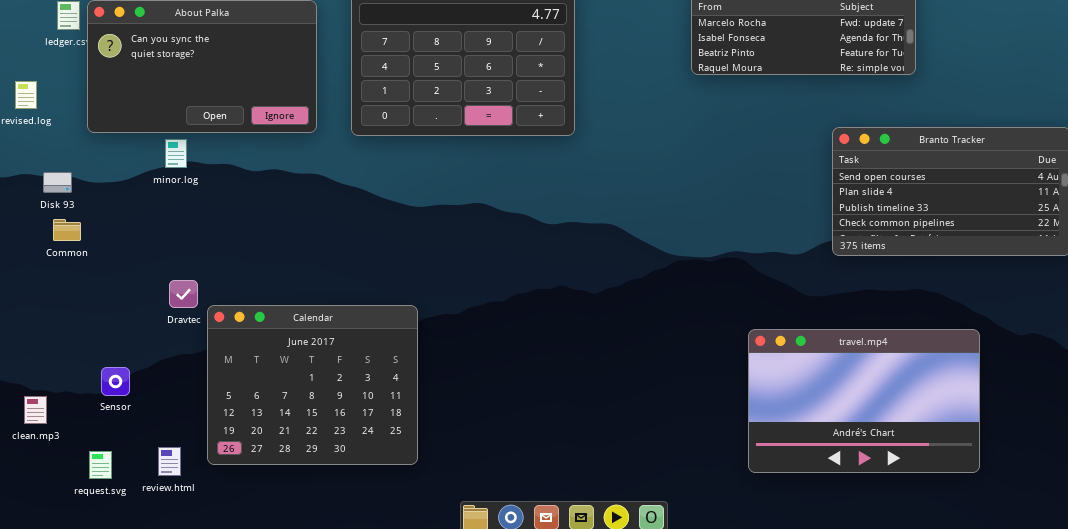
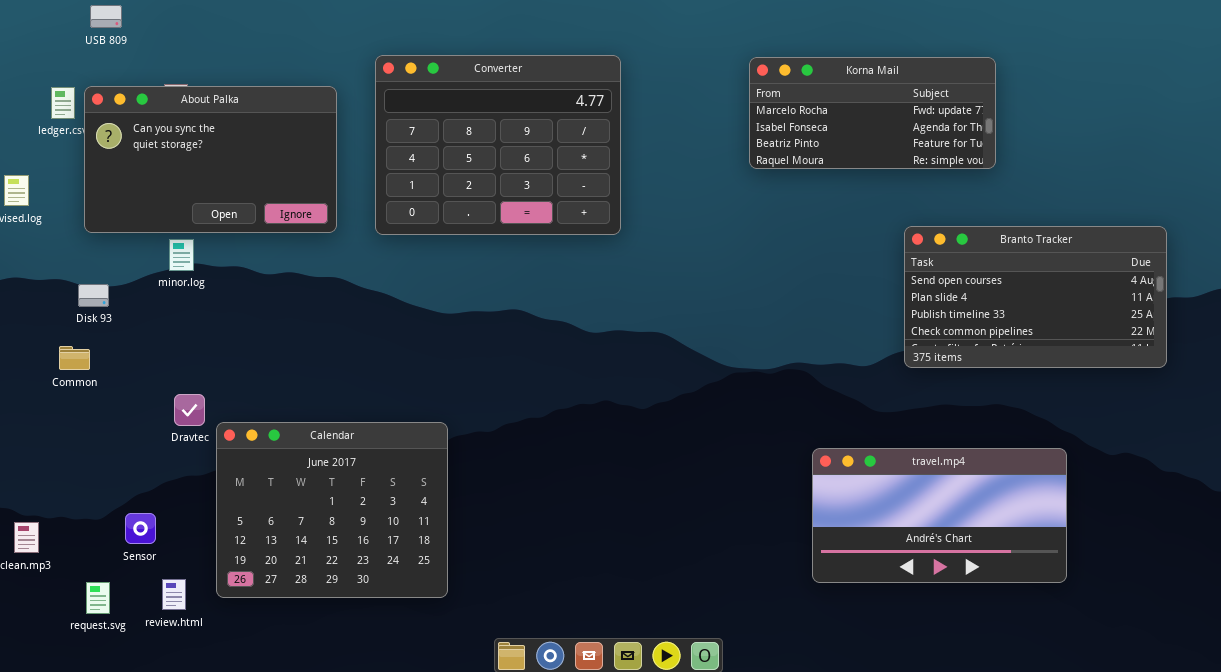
Disk 93: [43,172,72,193] -> [78,284,109,307], moved
Common: [53,219,81,241] -> [59,346,90,370], moved
travel.mp4: [748,329,980,473] -> [812,448,1067,583], resized
Sensor: [101,367,130,396] -> [125,513,156,544], moved

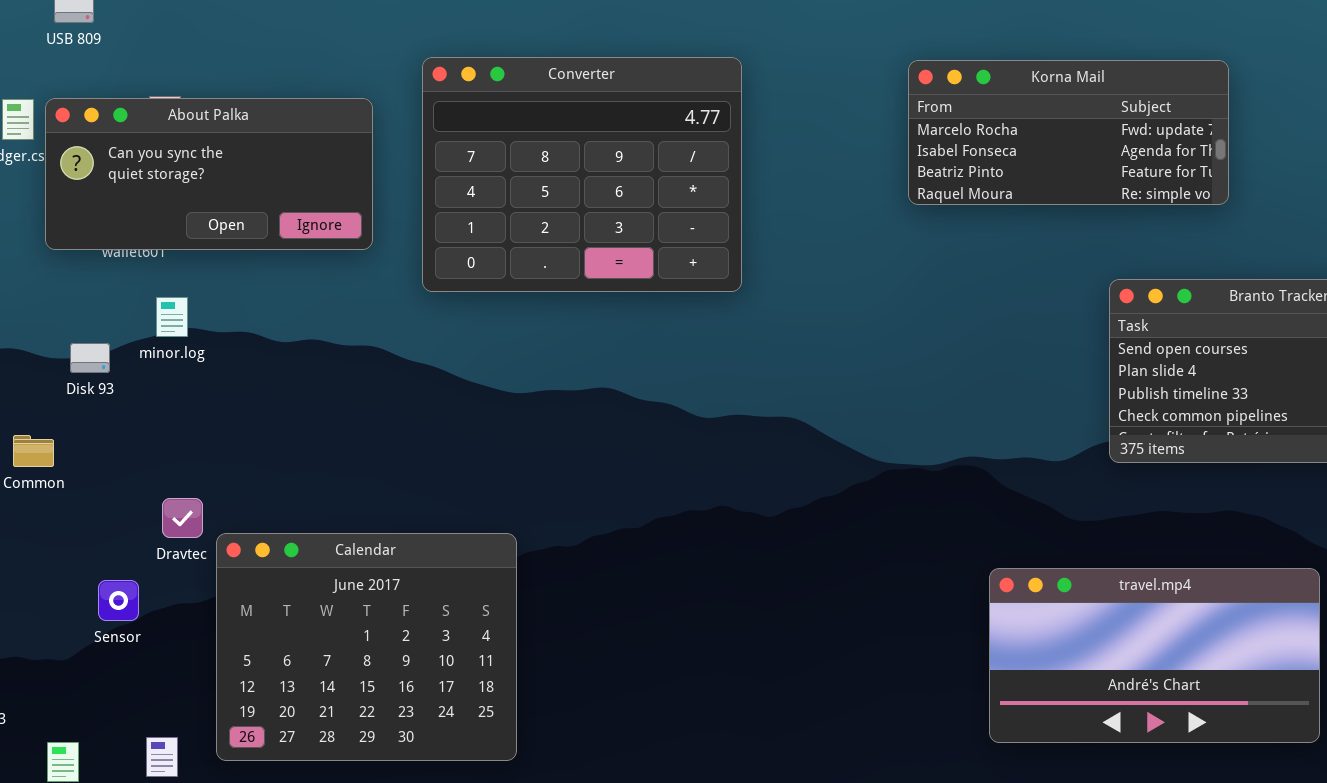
About Palka: [84,86,337,233] -> [45,98,373,250], resized
Disk 93: [78,284,109,307] -> [70,343,110,373], moved
Sensor: [125,513,156,544] -> [98,580,139,621], moved

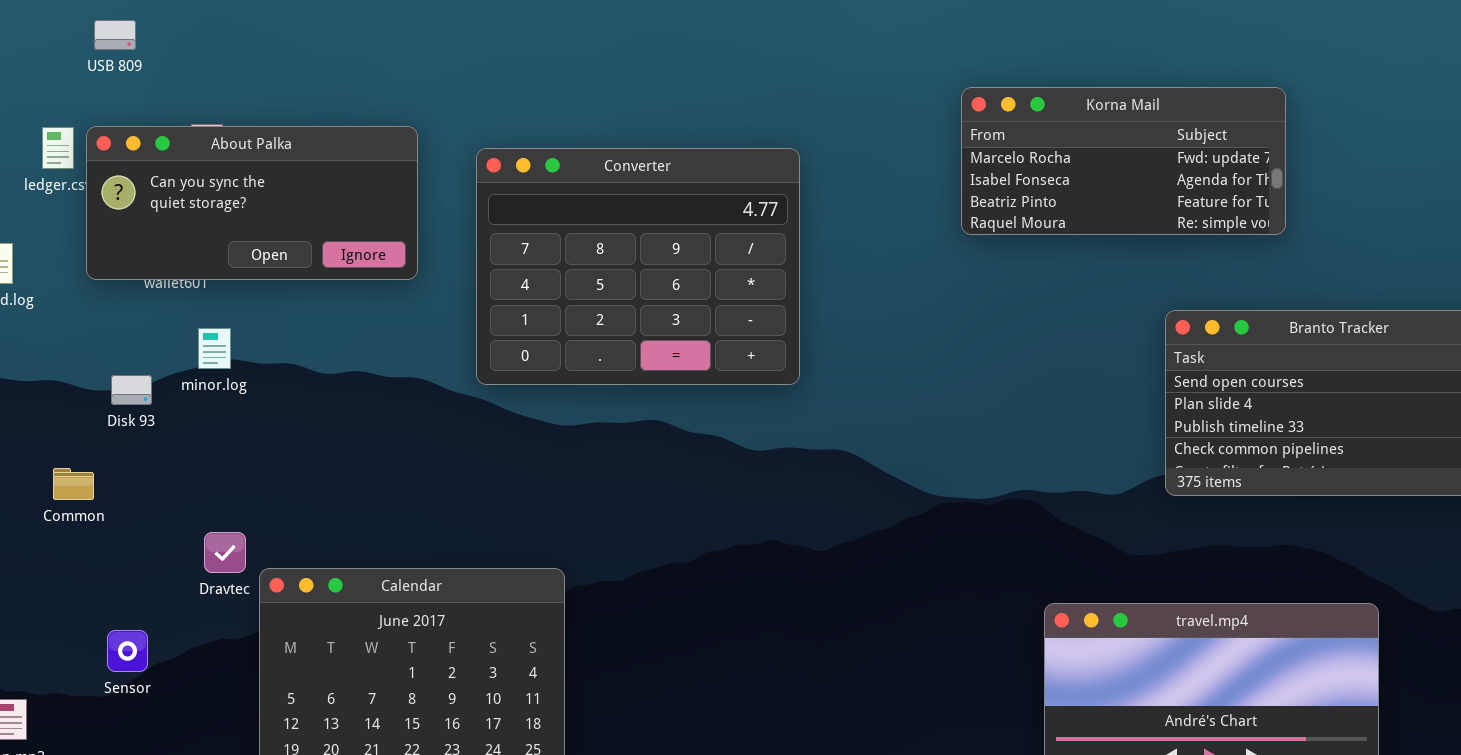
Converter: [422,57,742,292] -> [476,148,800,385], moved
Sensor: [98,580,139,621] -> [107,630,148,672], moved

